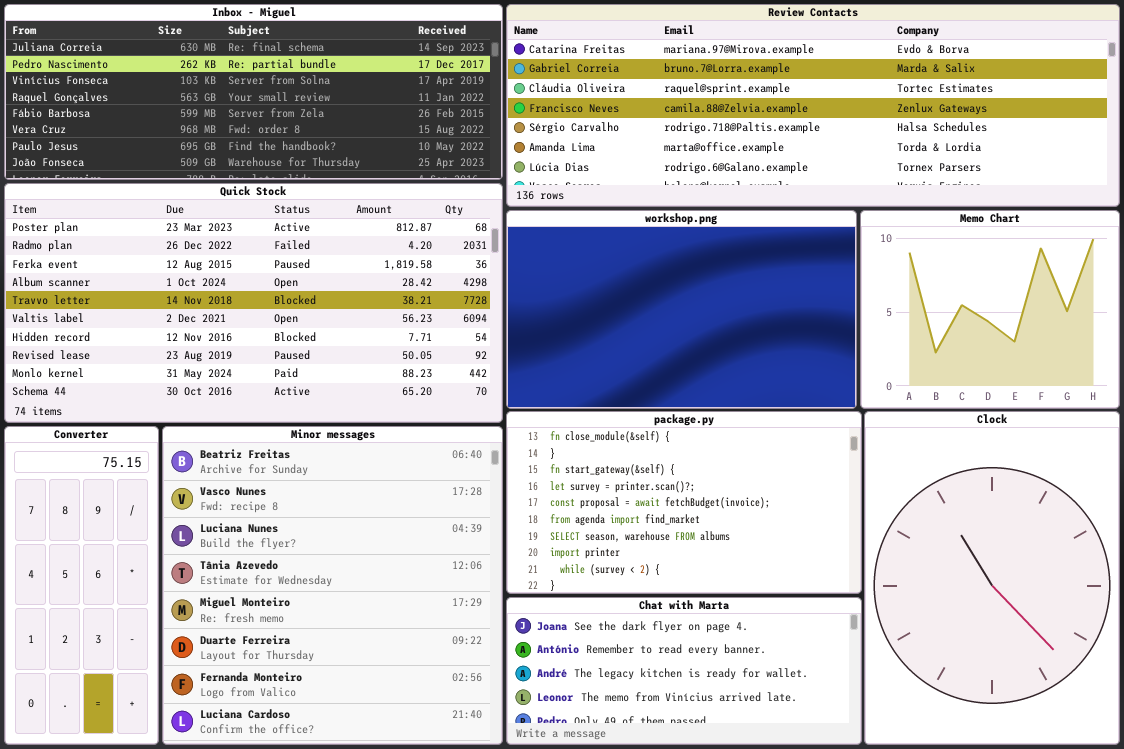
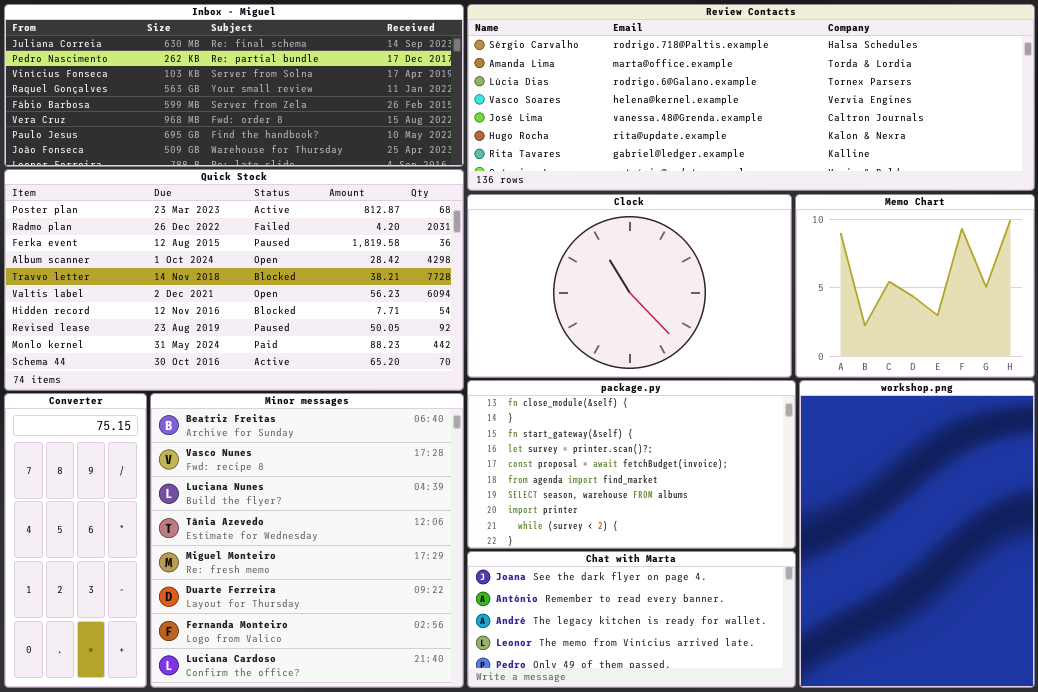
Review Contacts: [506,4,1120,207] -> [467,4,1035,191], scrolled down 4 rows
workshop.png: [506,210,857,409] -> [799,380,1035,688], moved, resized
Clock: [864,411,1120,745] -> [467,194,792,378], moved, resized

